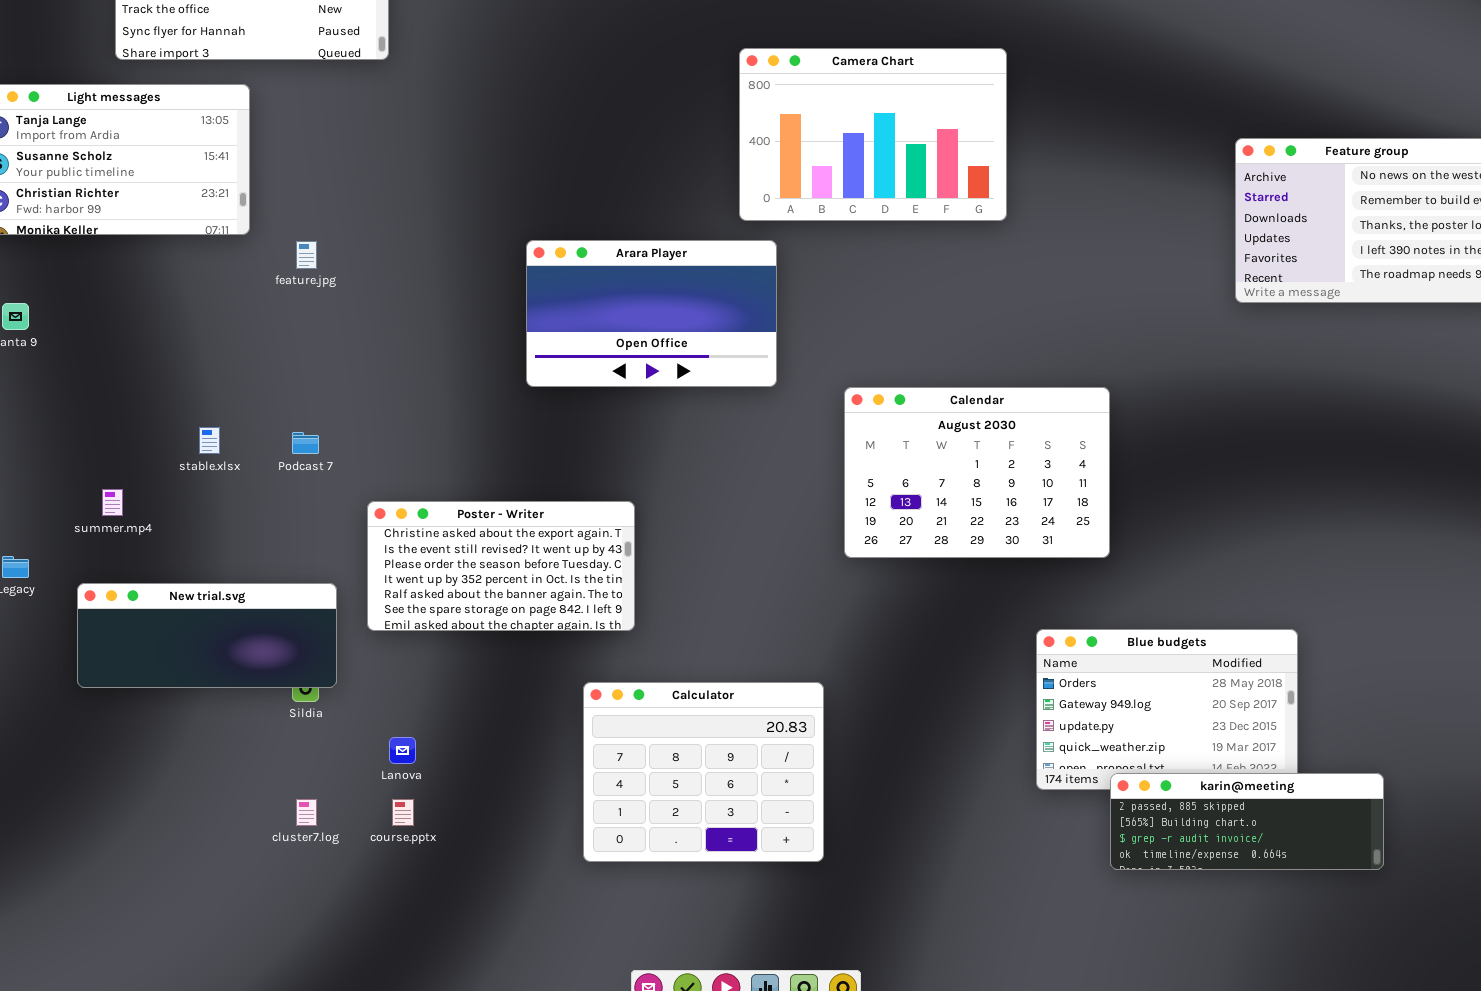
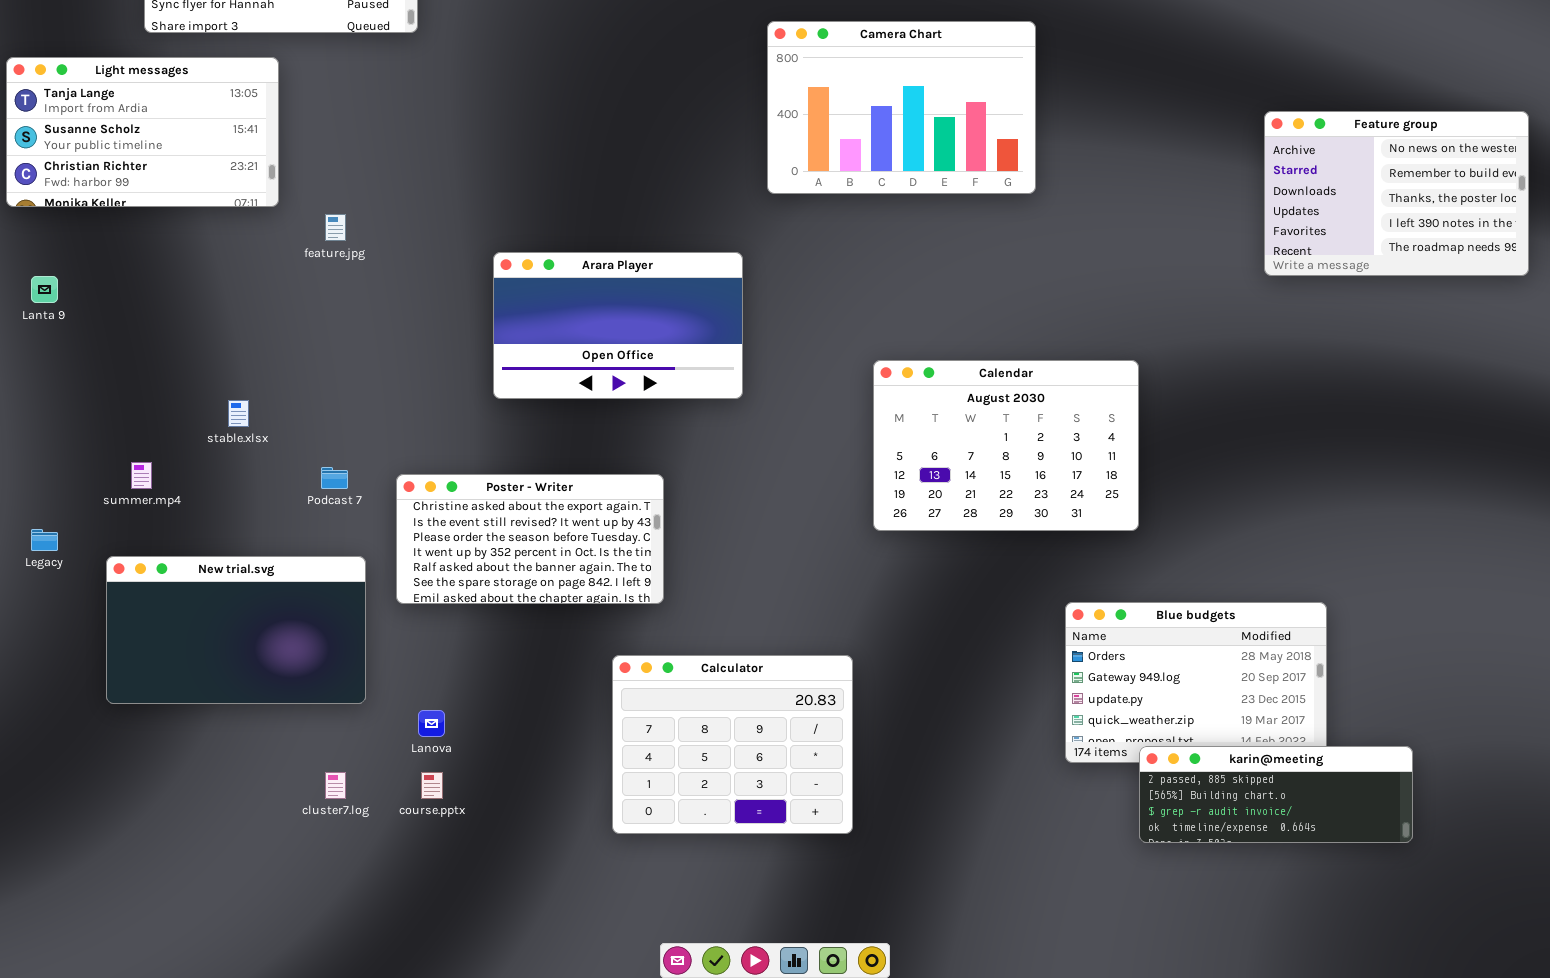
Arara Player: [526,240,777,387] -> [493,252,743,399], moved
Podcast 7: [292,432,319,454] -> [321,467,348,489], moved
New trial.svg: [77,583,337,688] -> [106,556,366,704], resized

